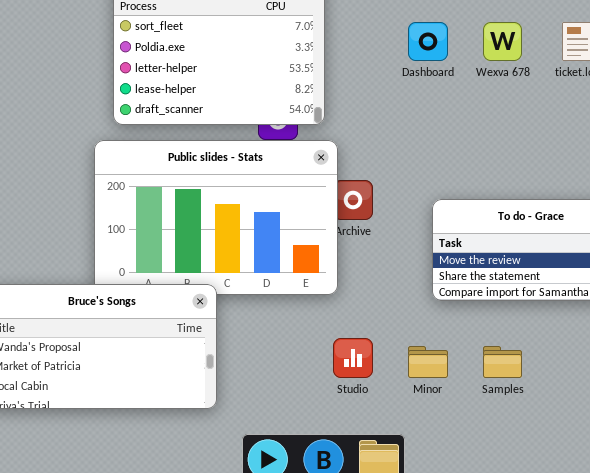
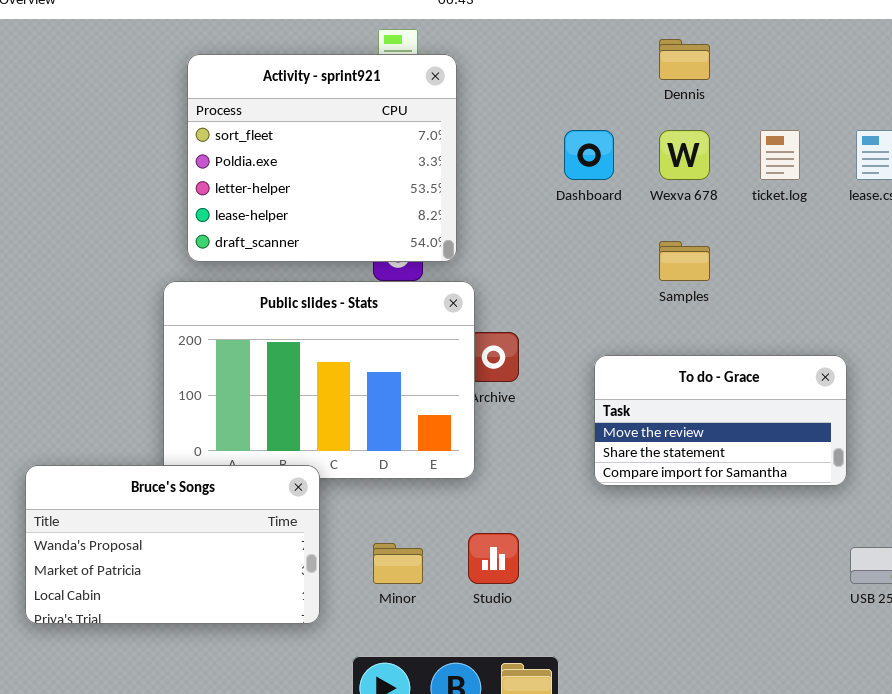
Minor: [408,346,448,378] -> [373,543,423,584], moved
Samples: [483,346,522,378] -> [659,241,710,281], moved

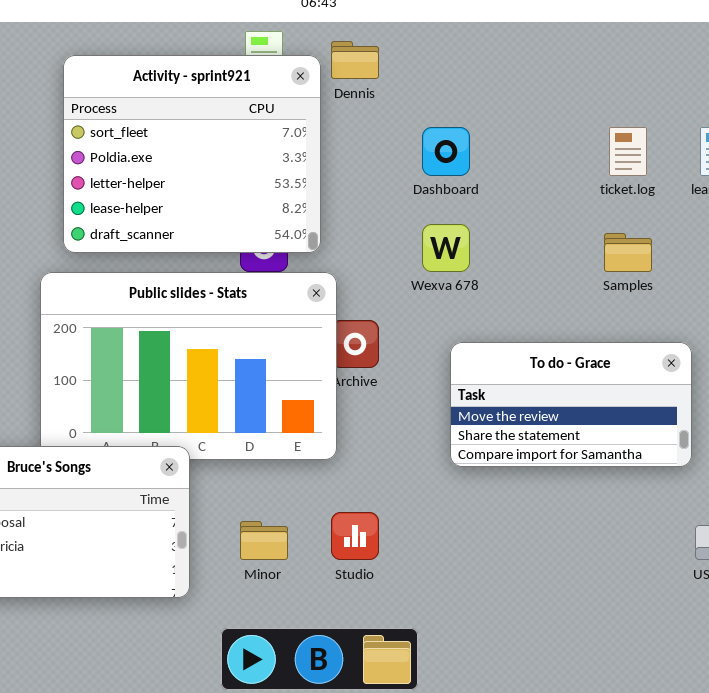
Dennis: [659,39,710,80] -> [331,41,379,79], moved
Wexva 678: [659,130,710,180] -> [422,224,470,272], moved
Samples: [659,241,710,281] -> [604,233,652,272], moved

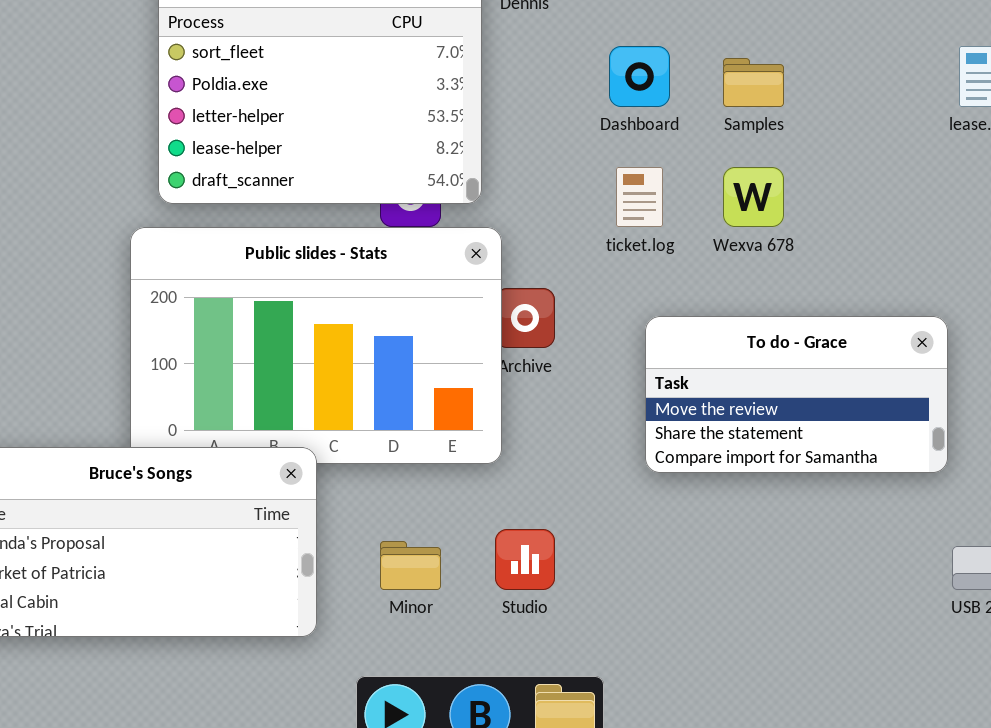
ticket.log: [609,127,647,176] -> [616,167,663,227], moved
Wexva 678: [422,224,470,272] -> [723,167,784,227], moved
Samples: [604,233,652,272] -> [723,58,784,107], moved

